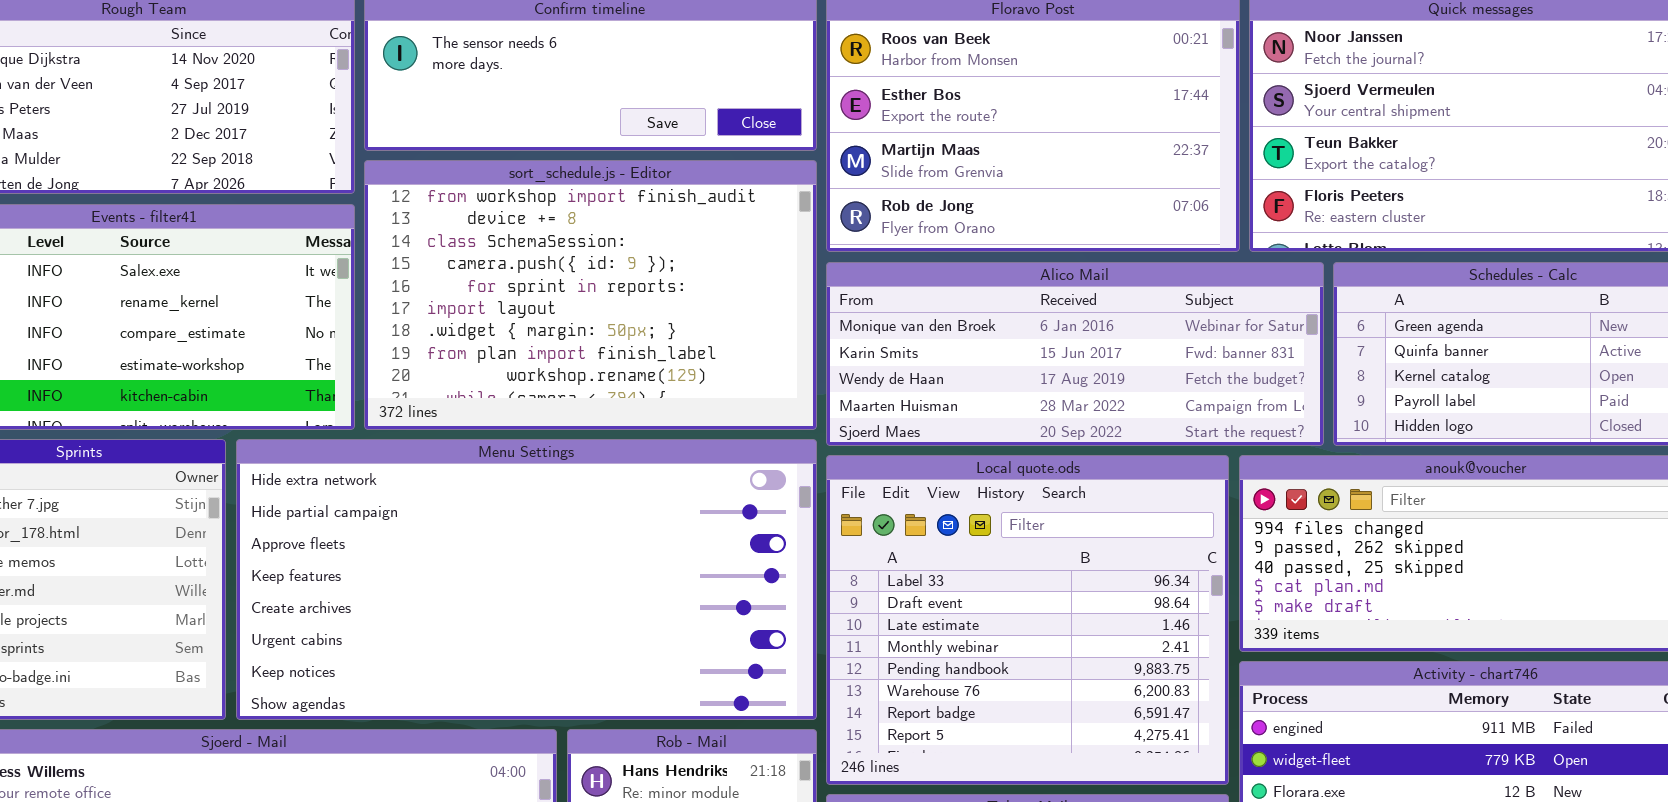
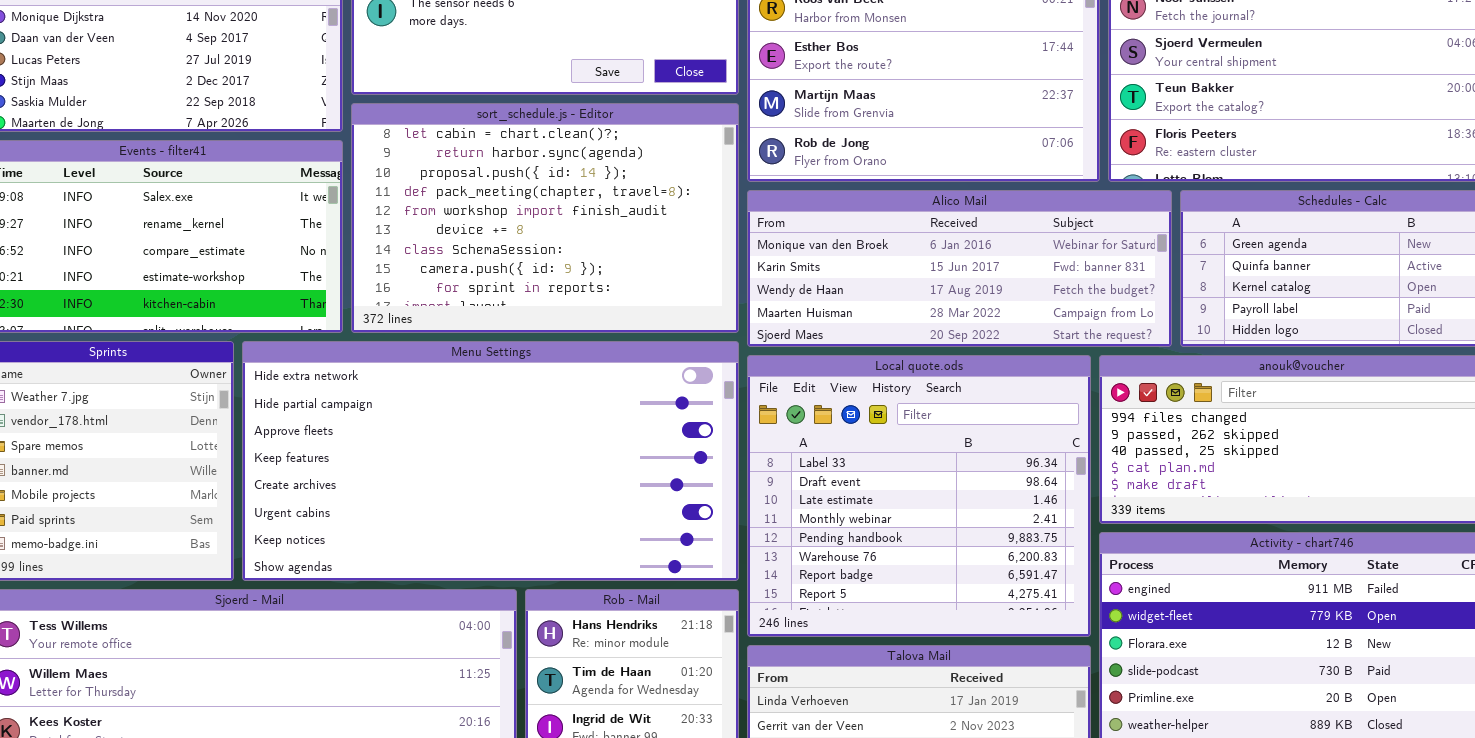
sort_schedule.js - Editor: [364,160,817,430] -> [351,103,739,333], scrolled up 4 rows

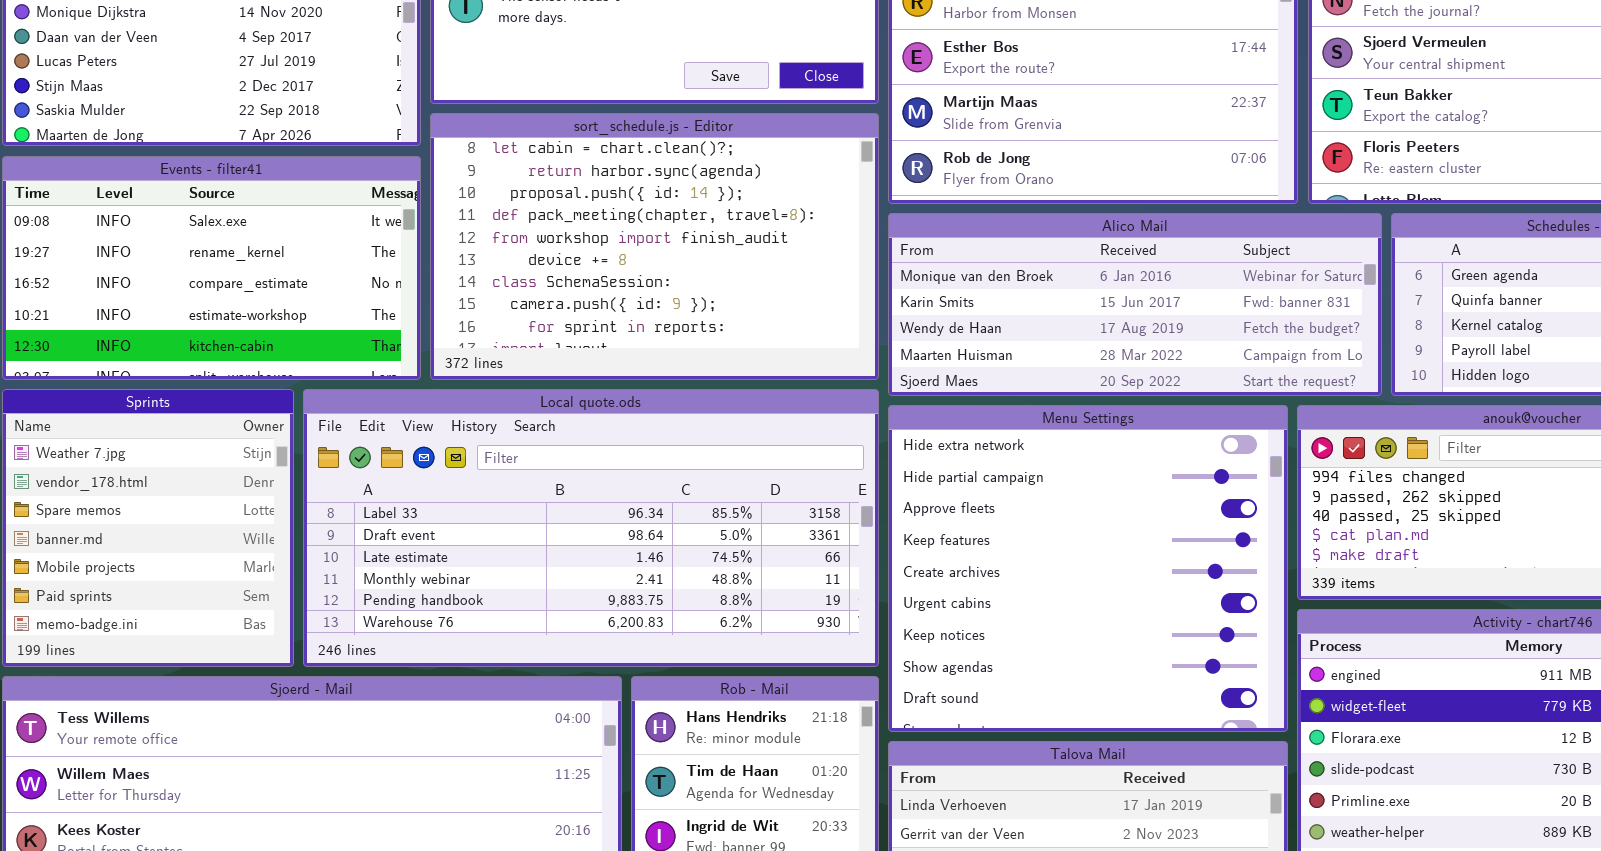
Menu Settings: [242,341,739,581] -> [888,405,1288,732], moved, resized
Local quote.ods: [747,355,1091,637] -> [303,389,879,667], moved, resized

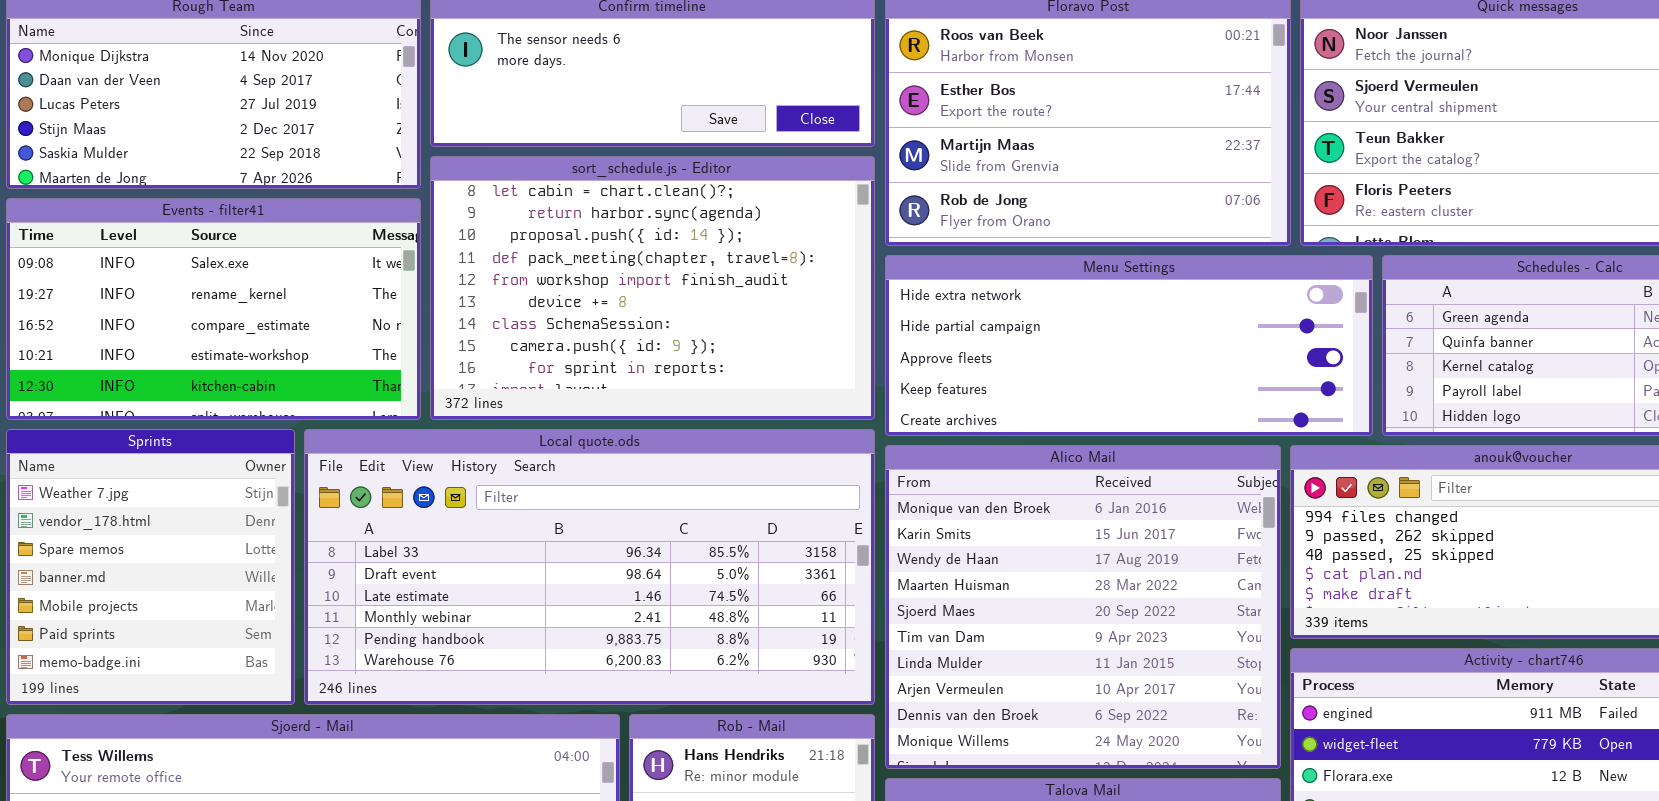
Alico Mail: [888,213,1382,396] -> [885,445,1281,769], moved, resized
Menu Settings: [888,405,1288,732] -> [885,255,1373,436], moved, resized

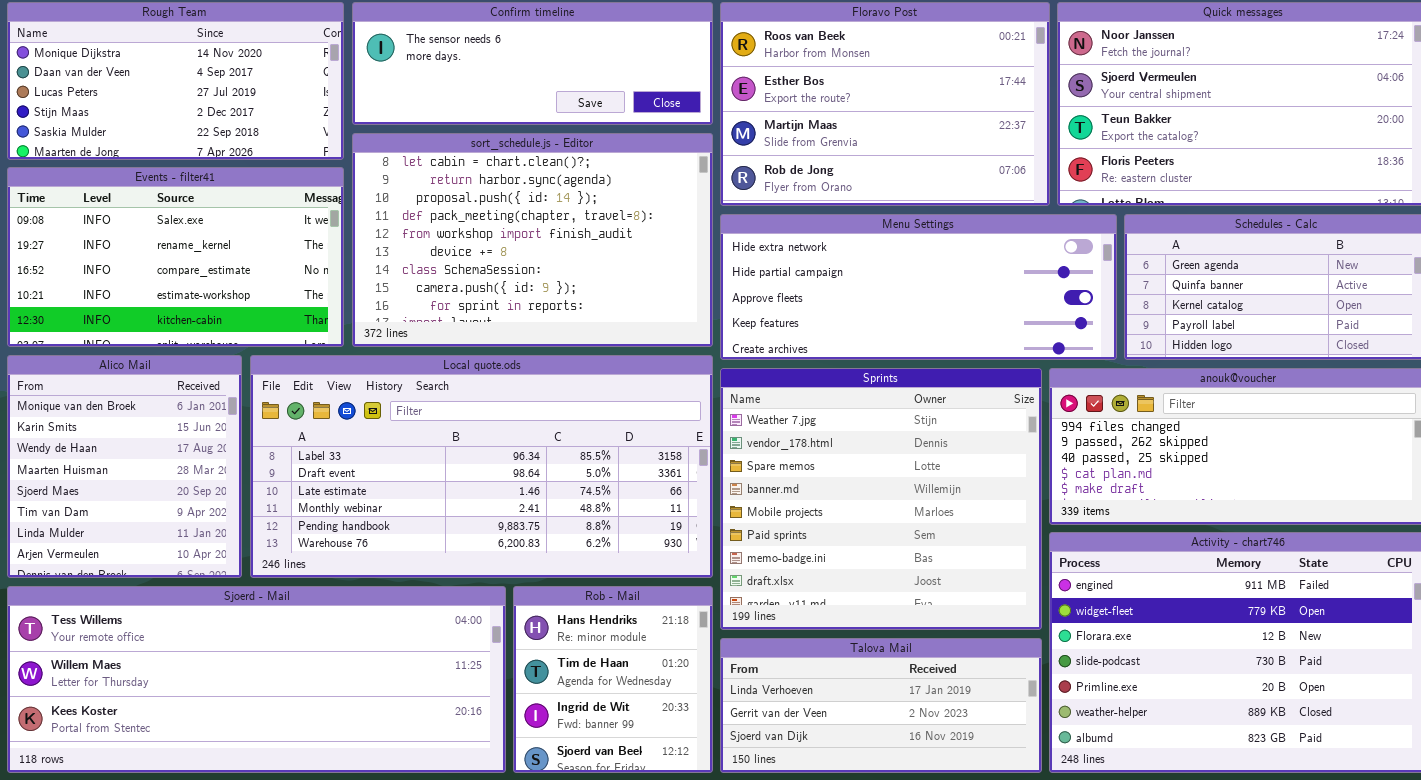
Sprints: [6,429,295,705] -> [720,368,1042,630], moved, resized
Alico Mail: [885,445,1281,769] -> [7,355,242,578], moved, resized

